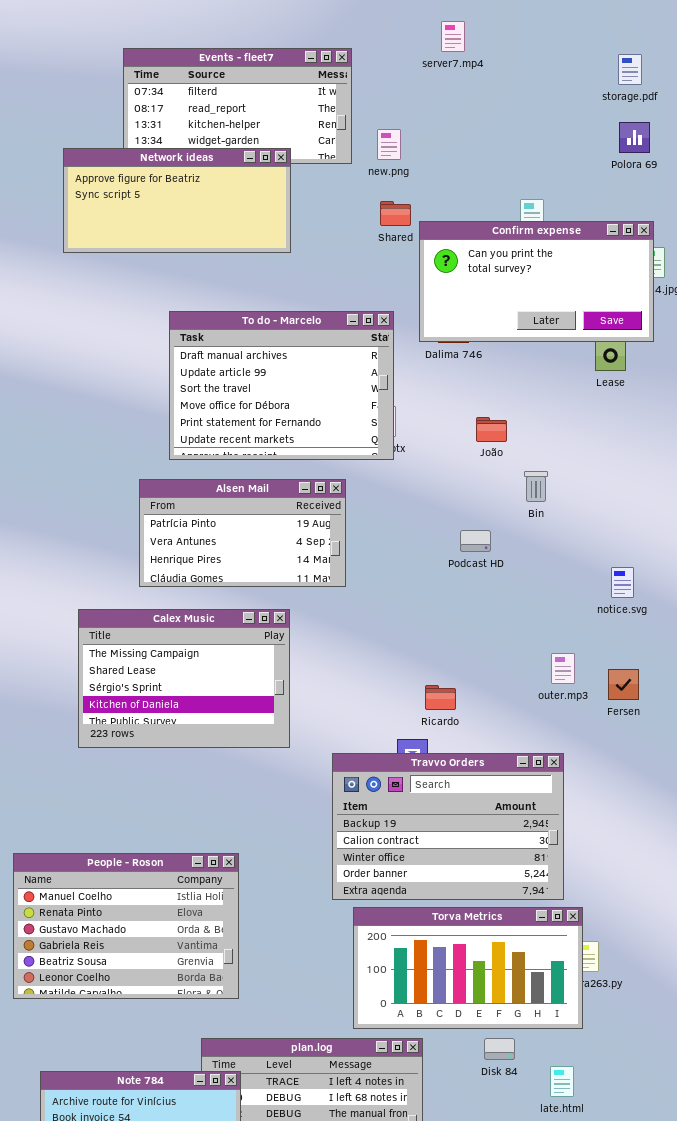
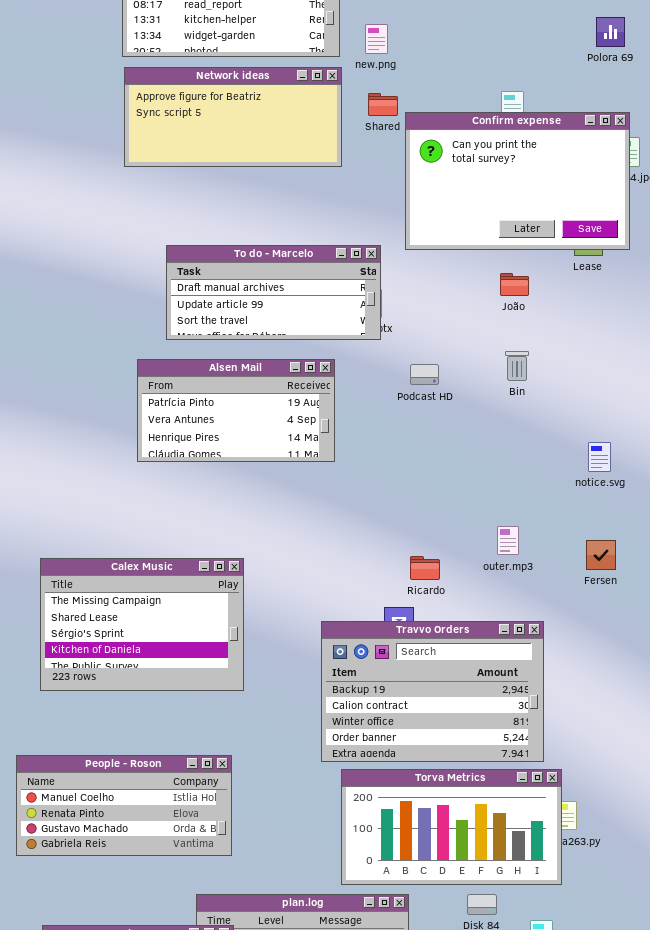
Network ideas: [63,148,291,253] -> [124,67,342,167], moved
Confirm expense: [419,221,654,342] -> [405,112,630,250], resized
To do - Marcelo: [169,311,394,460] -> [166,245,381,340], resized
João: [476,417,507,442] -> [500,273,529,296], moved
Podcast HD: [460,530,491,552] -> [410,364,439,385], moved
Calex Music: [78,609,290,748] -> [40,558,244,691], moved
outer.mp3: [551,653,575,684] -> [497,526,519,555], moved
People - Roson: [13,853,239,999] -> [16,755,232,856], resized

